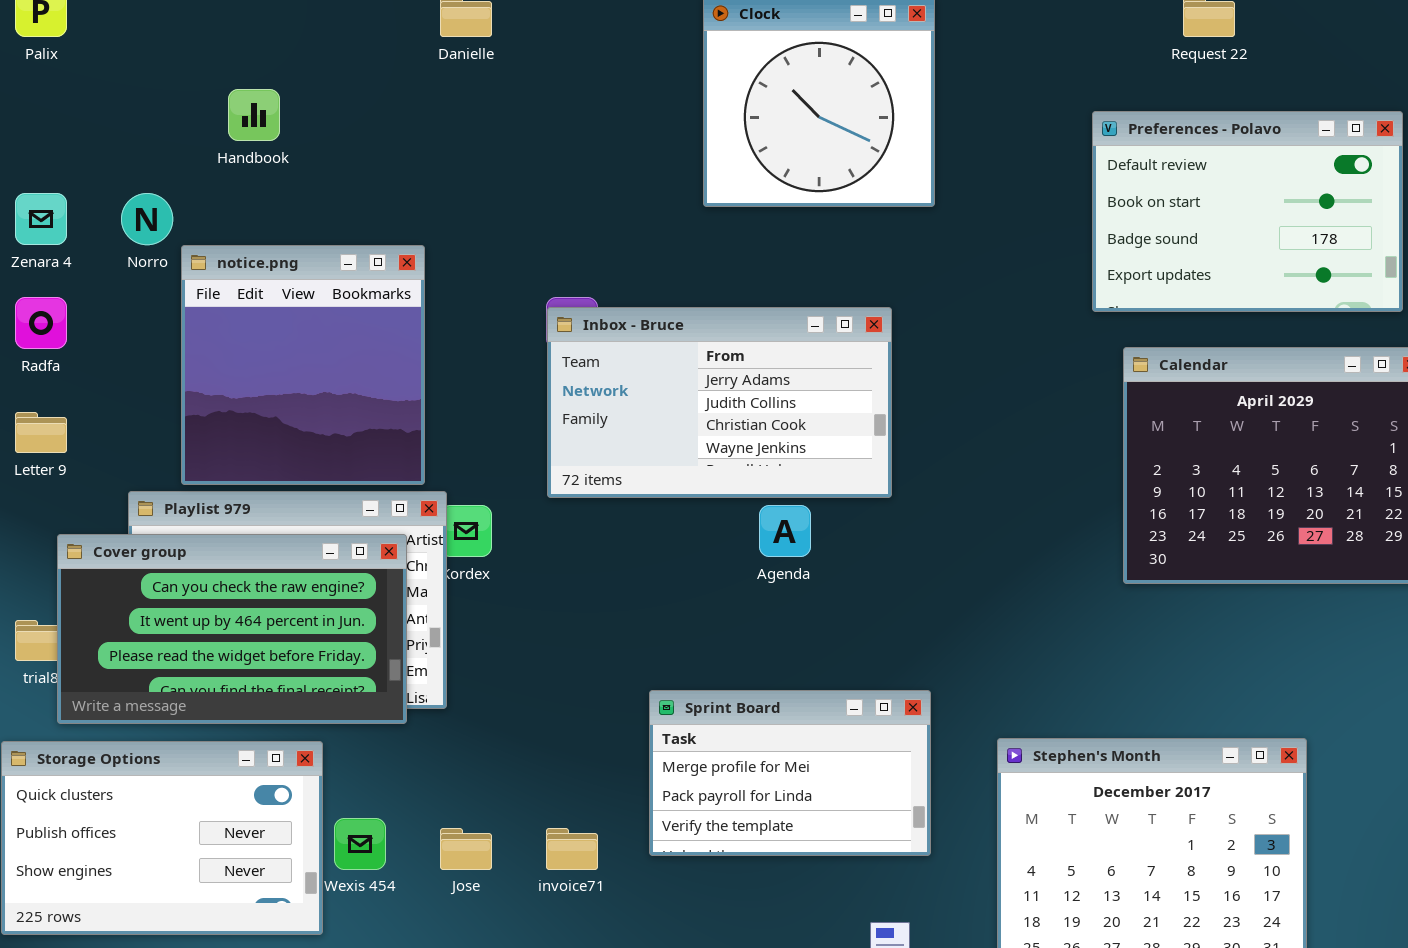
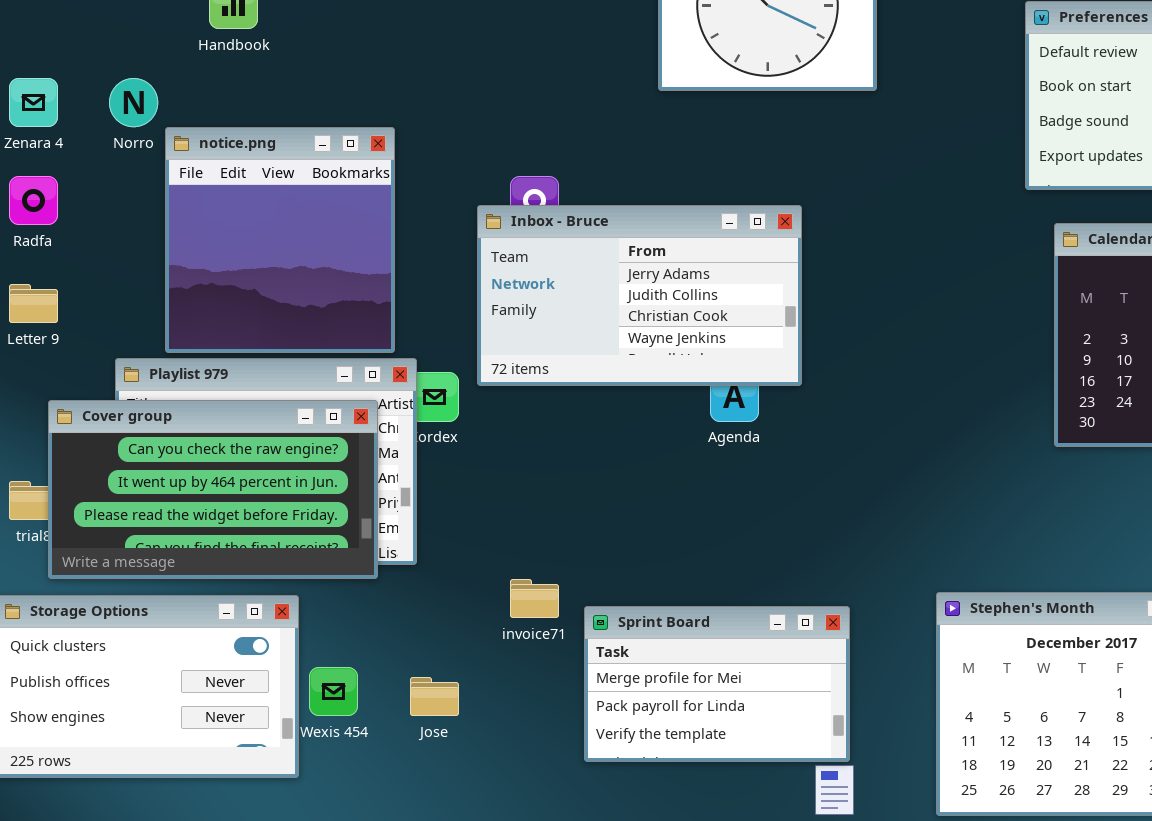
Inbox - Bruce: [547,307,892,498] -> [477,205,802,386], moved
Sprint Board: [649,690,931,856] -> [584,606,850,762], moved
invoice71: [546,828,598,870] -> [510,579,559,618], moved

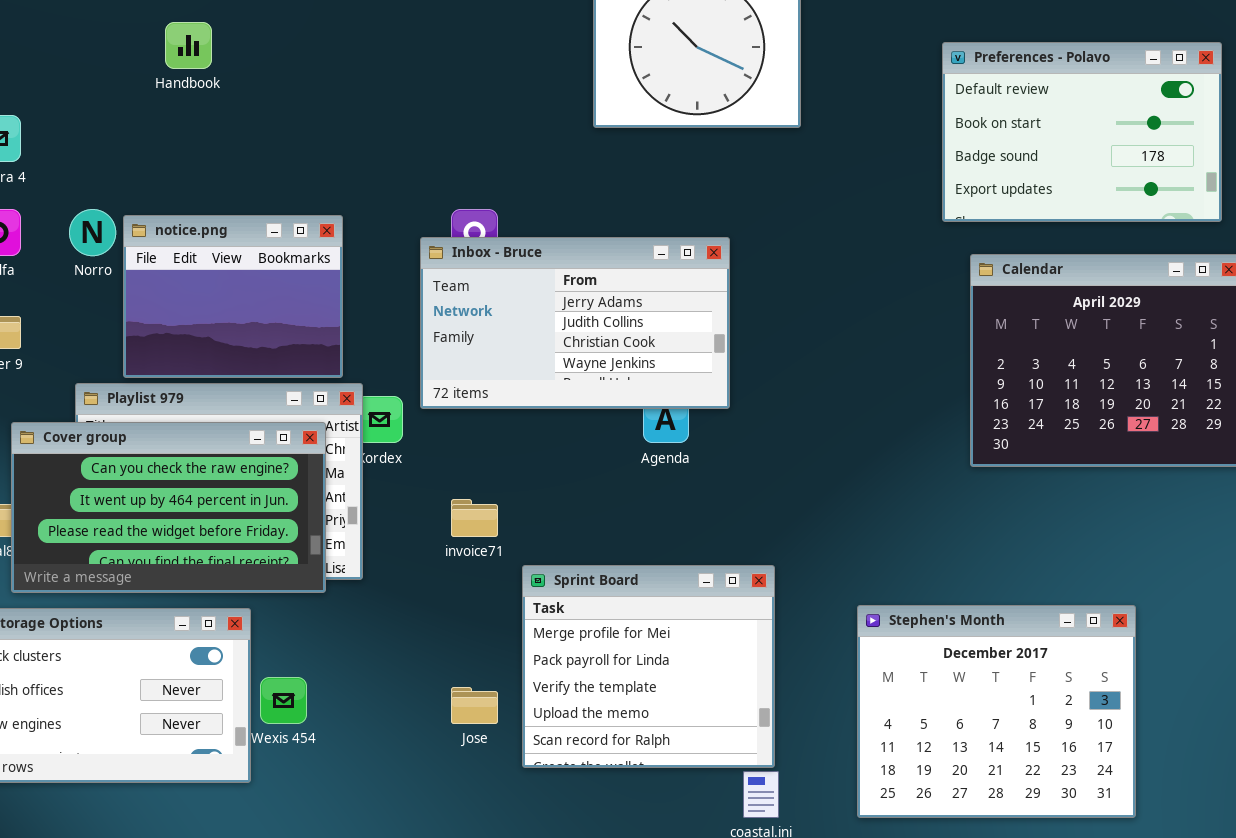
Norro: [109,78,158,127] -> [69,209,116,256], moved
notice.png: [165,127,395,353] -> [123,215,343,378], resized
invoice71: [510,579,559,618] -> [451,499,498,537], moved
Sprint Board: [584,606,850,762] -> [522,565,775,768], resized
Jose: [410,677,459,716] -> [451,687,498,724], moved

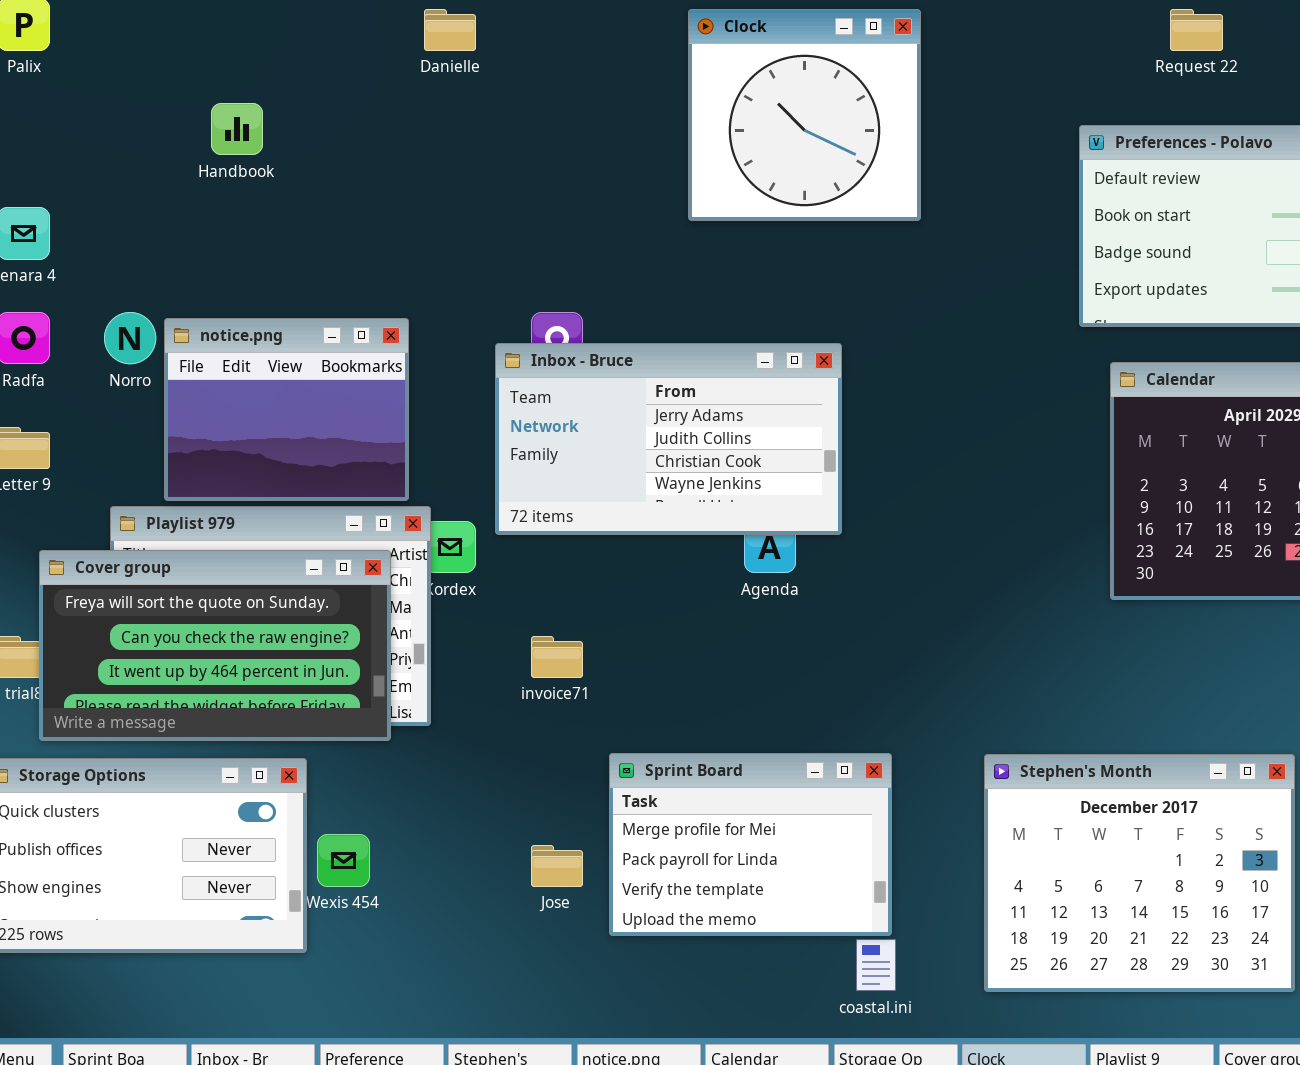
Cover group: [11,422,326,593] -> [39,550,391,741], scrolled up 1 row
Sprint Board: [522,565,775,768] -> [609,753,892,936], resized

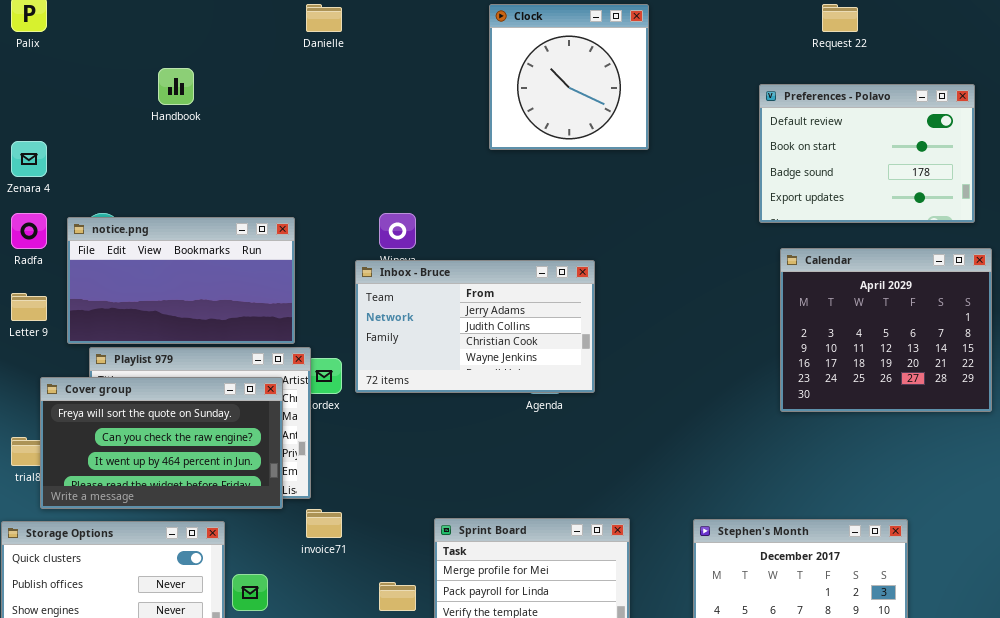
notice.png: [164,318,409,501] -> [67,217,295,344], resized
Inbox - Bruce: [495,343,842,535] -> [355,260,595,393], moved
invoice71: [531,636,583,678] -> [306,509,342,538], moved

